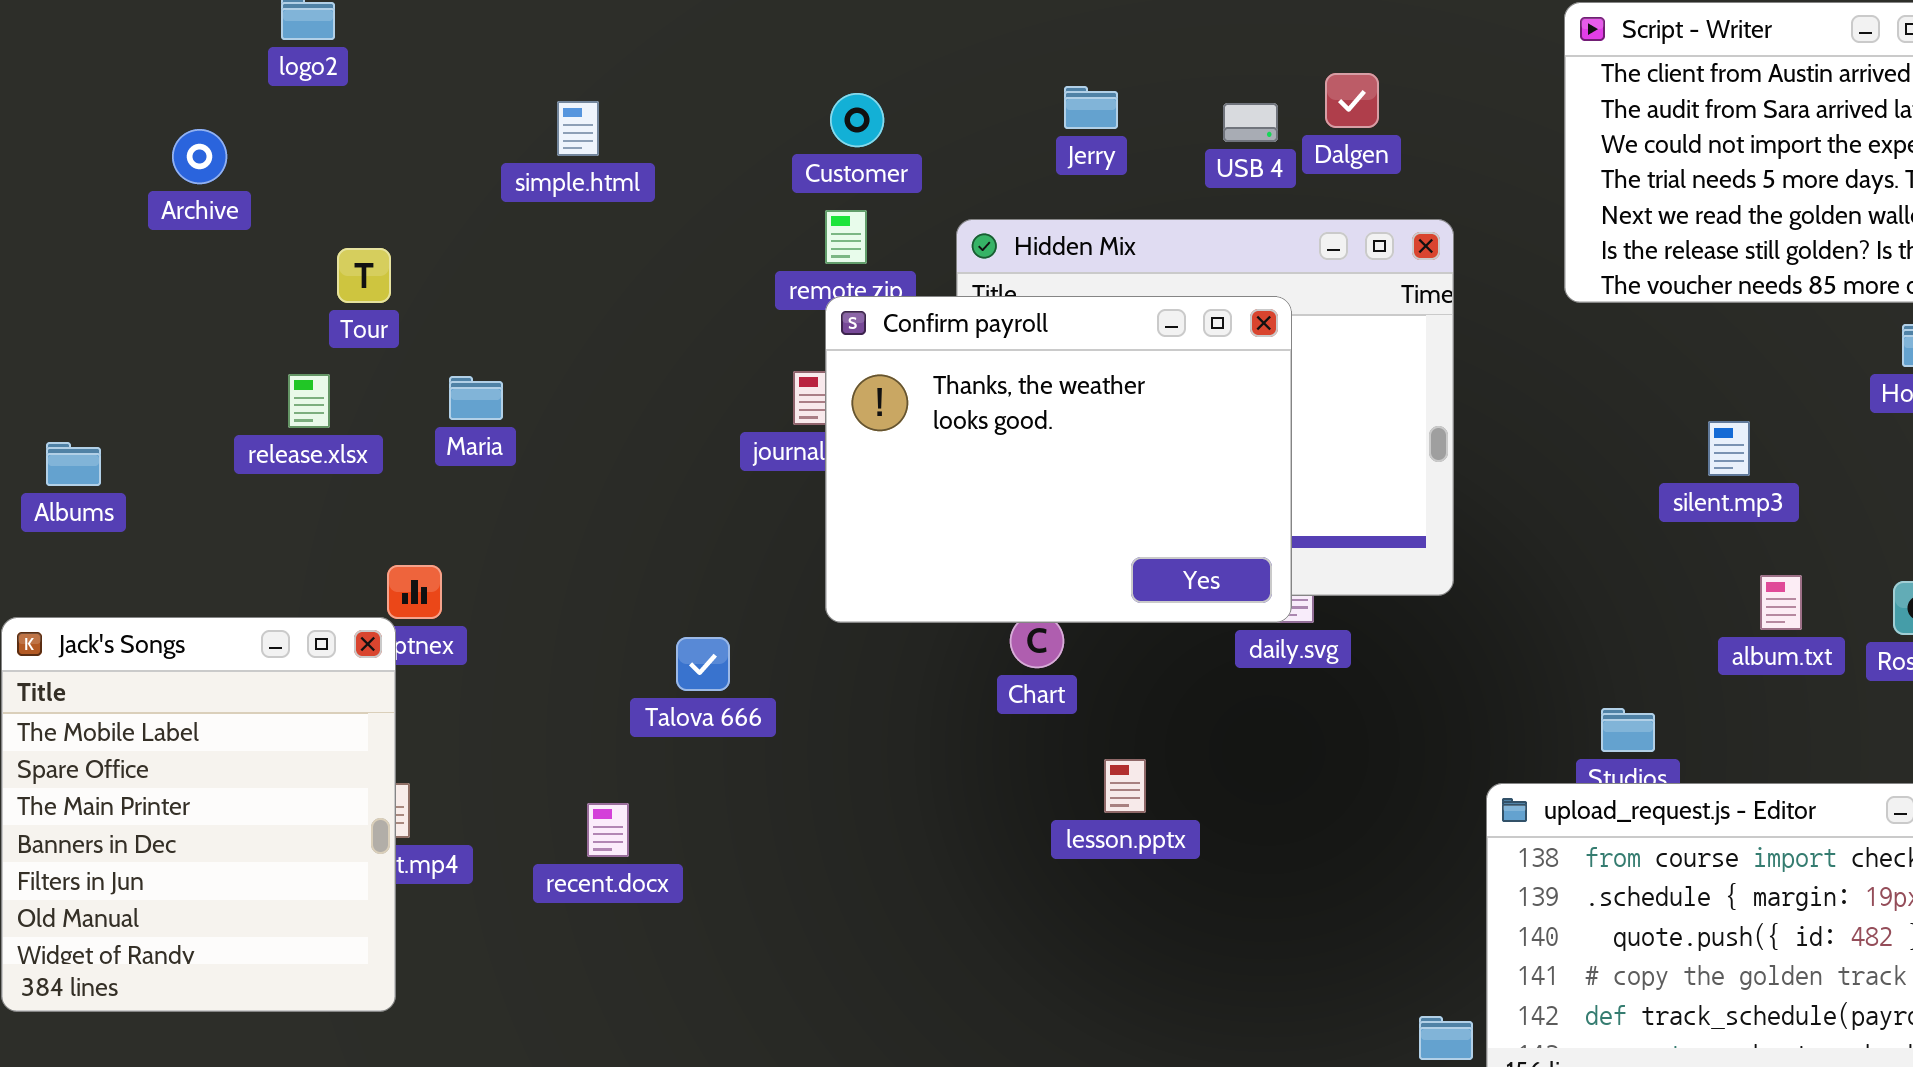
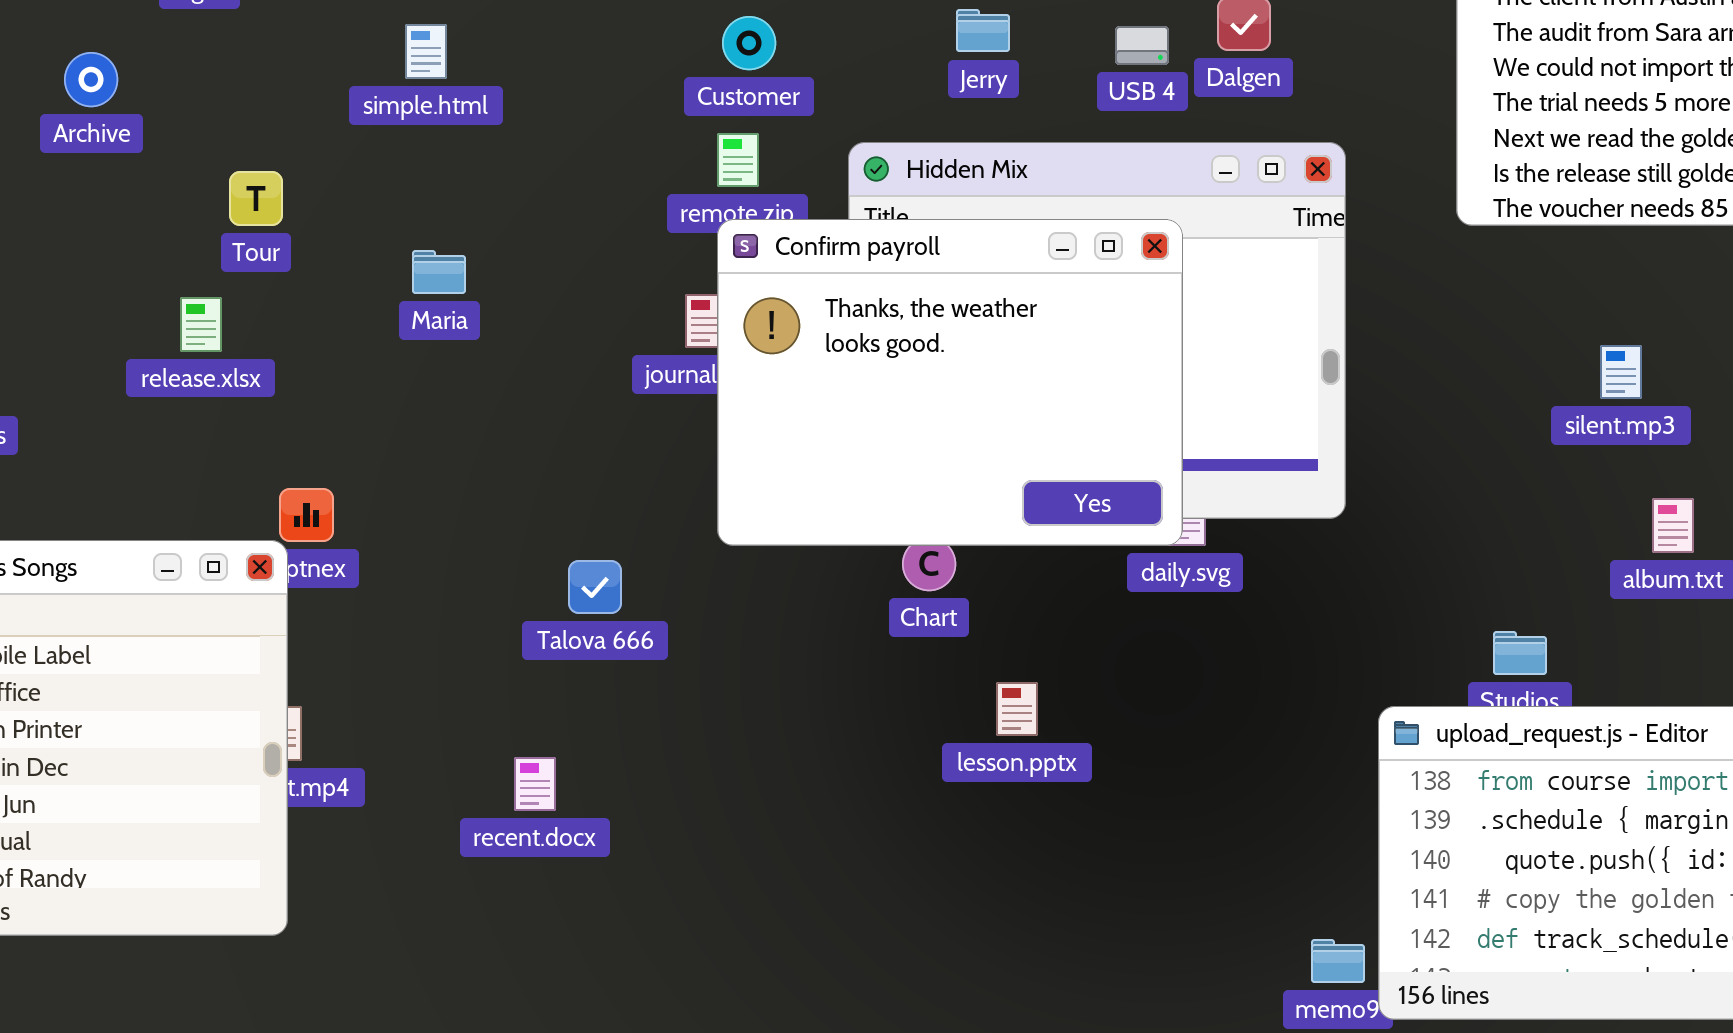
simple.html: [557,101,599,156] -> [405,24,447,79], moved
Maria: [449,376,503,420] -> [412,250,466,294], moved
recent.docx: [587,803,629,857] -> [514,757,556,811], moved

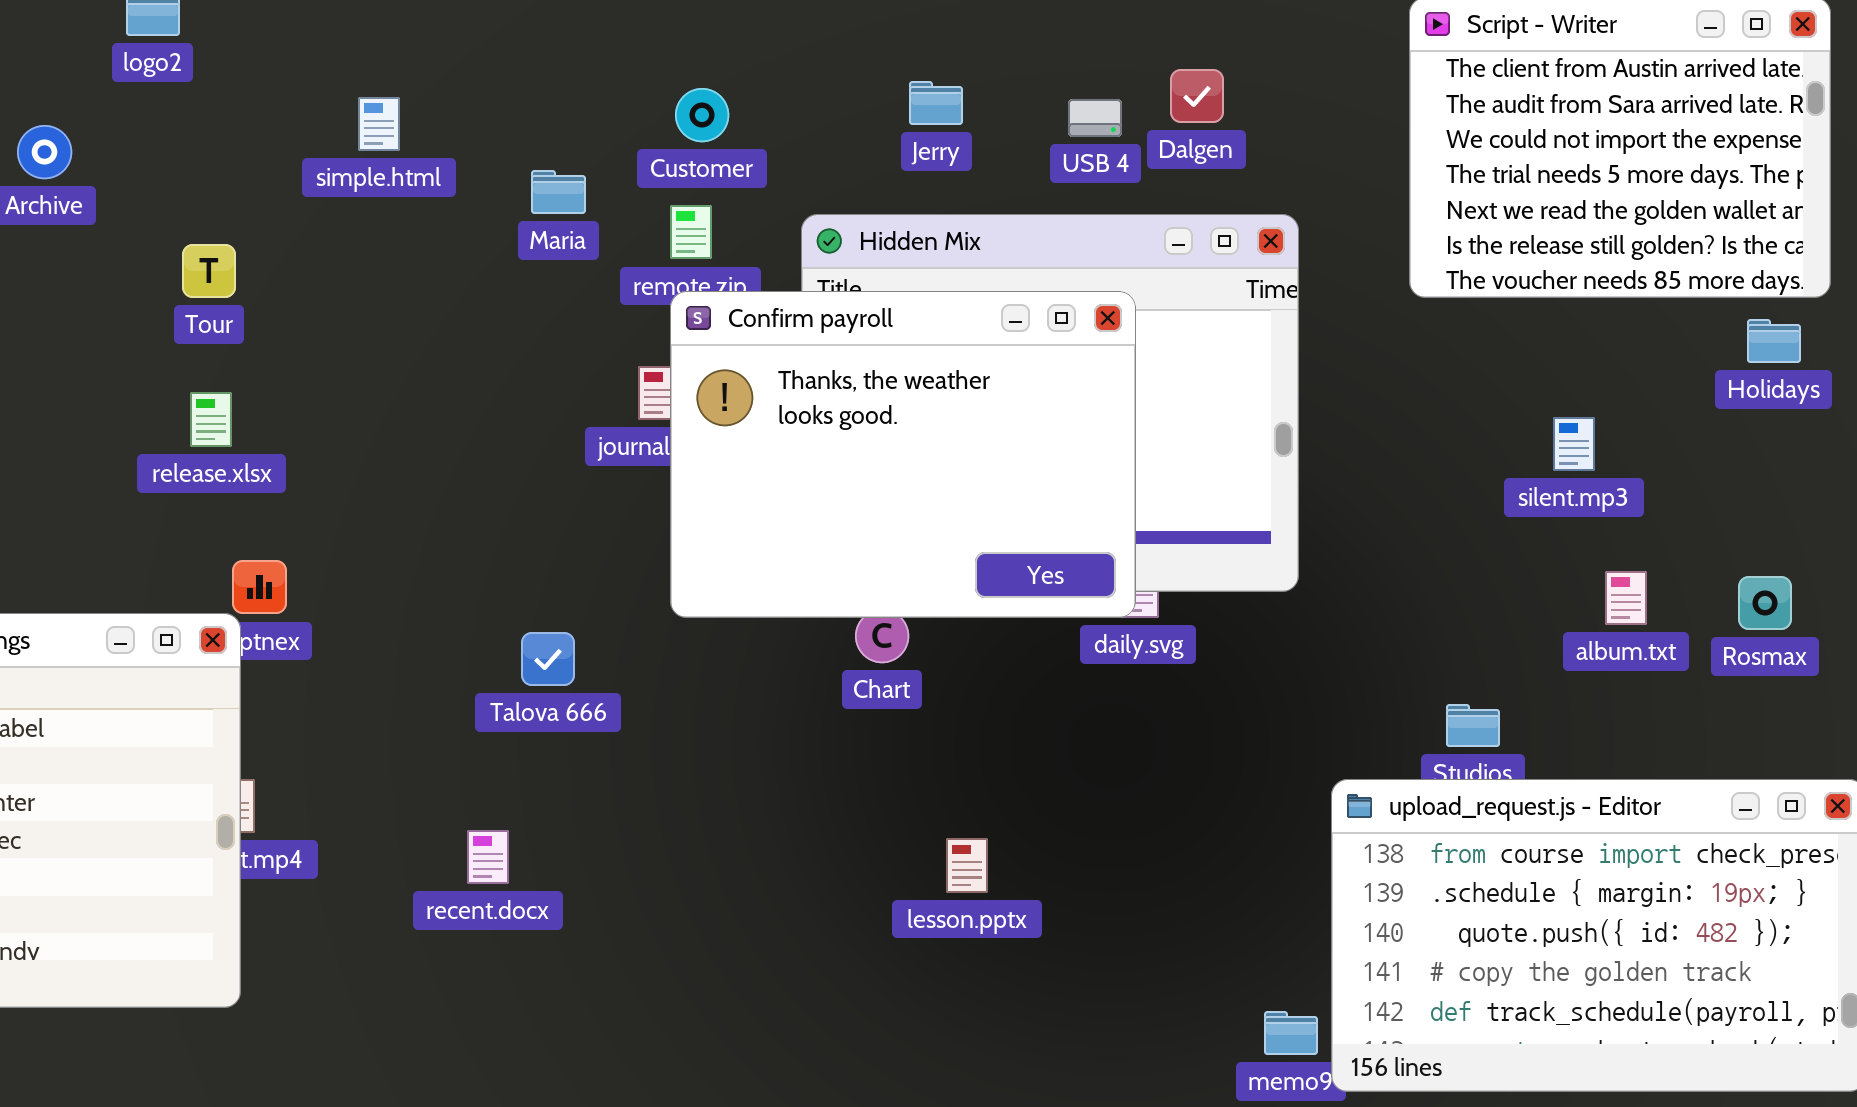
Maria: [412,250,466,294] -> [531,170,586,214], moved
release.xlsx: [180,297,222,352] -> [190,392,232,447], moved
lesson.pptx: [996,682,1038,736] -> [946,838,988,893], moved

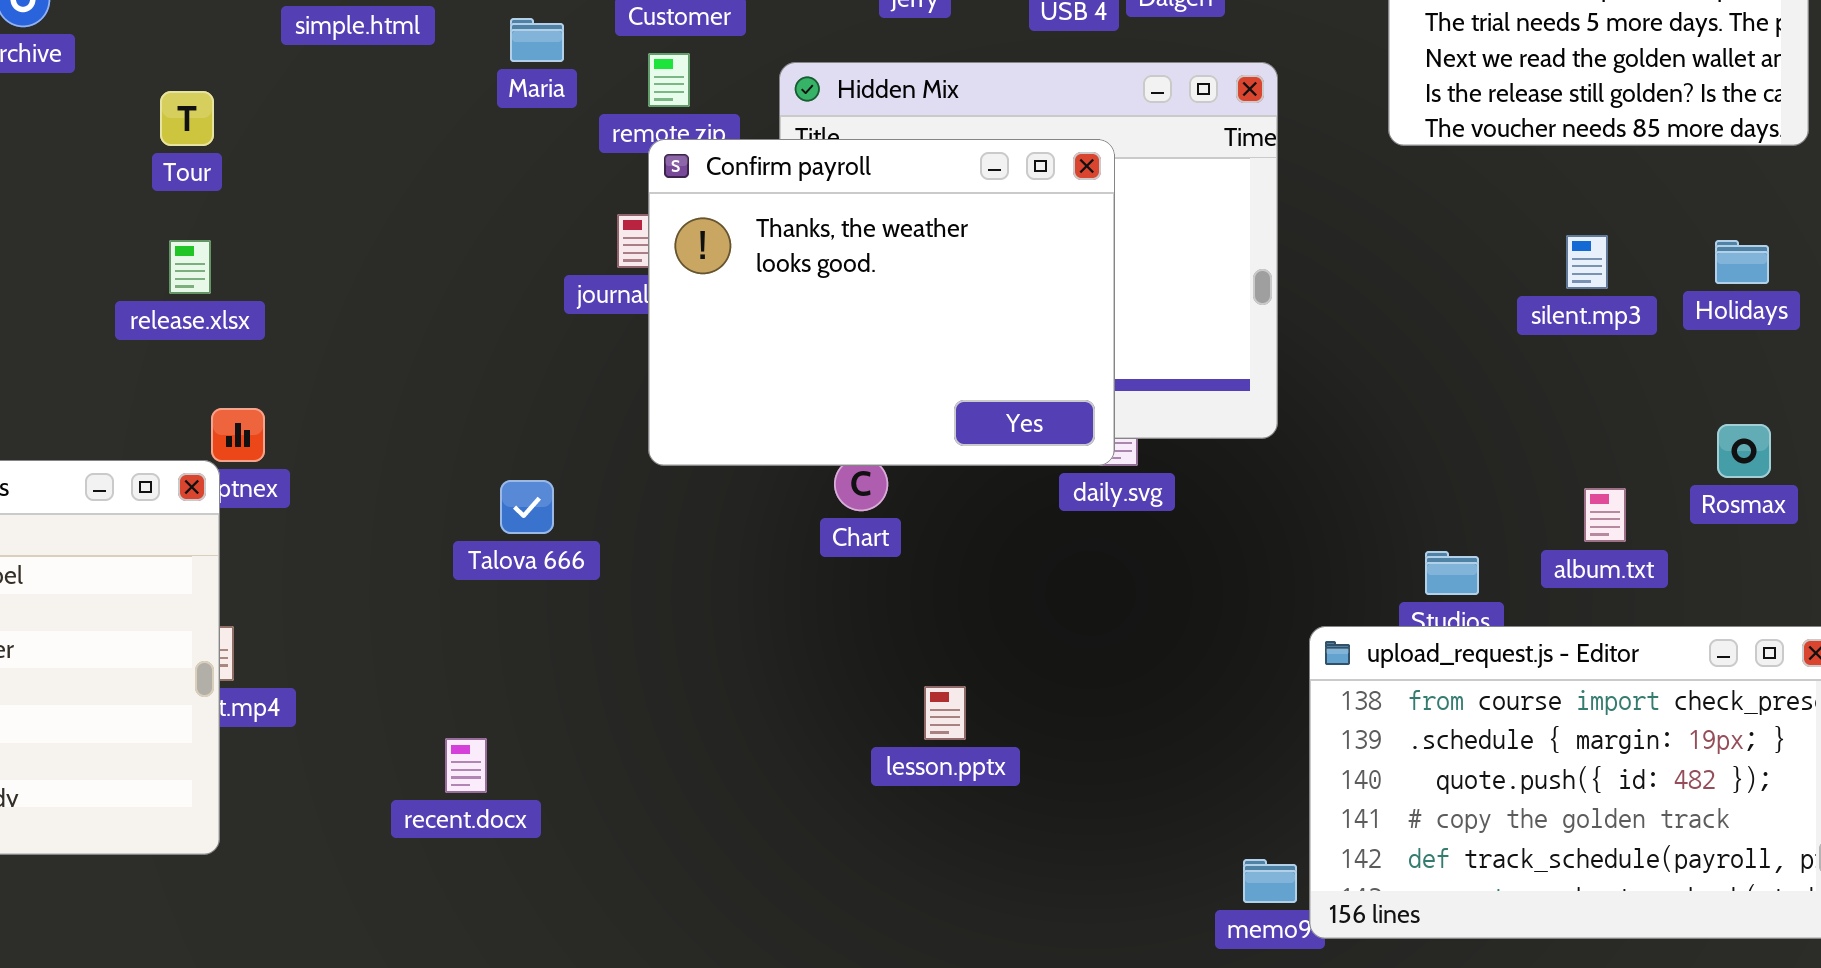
Holidays: [1747,319,1801,363] -> [1715,240,1769,284], moved
silent.mp3: [1553,417,1595,471] -> [1566,235,1608,289], moved
album.txt: [1605,571,1647,625] -> [1584,488,1626,542], moved
recent.docx: [467,830,509,884] -> [445,738,487,793], moved

